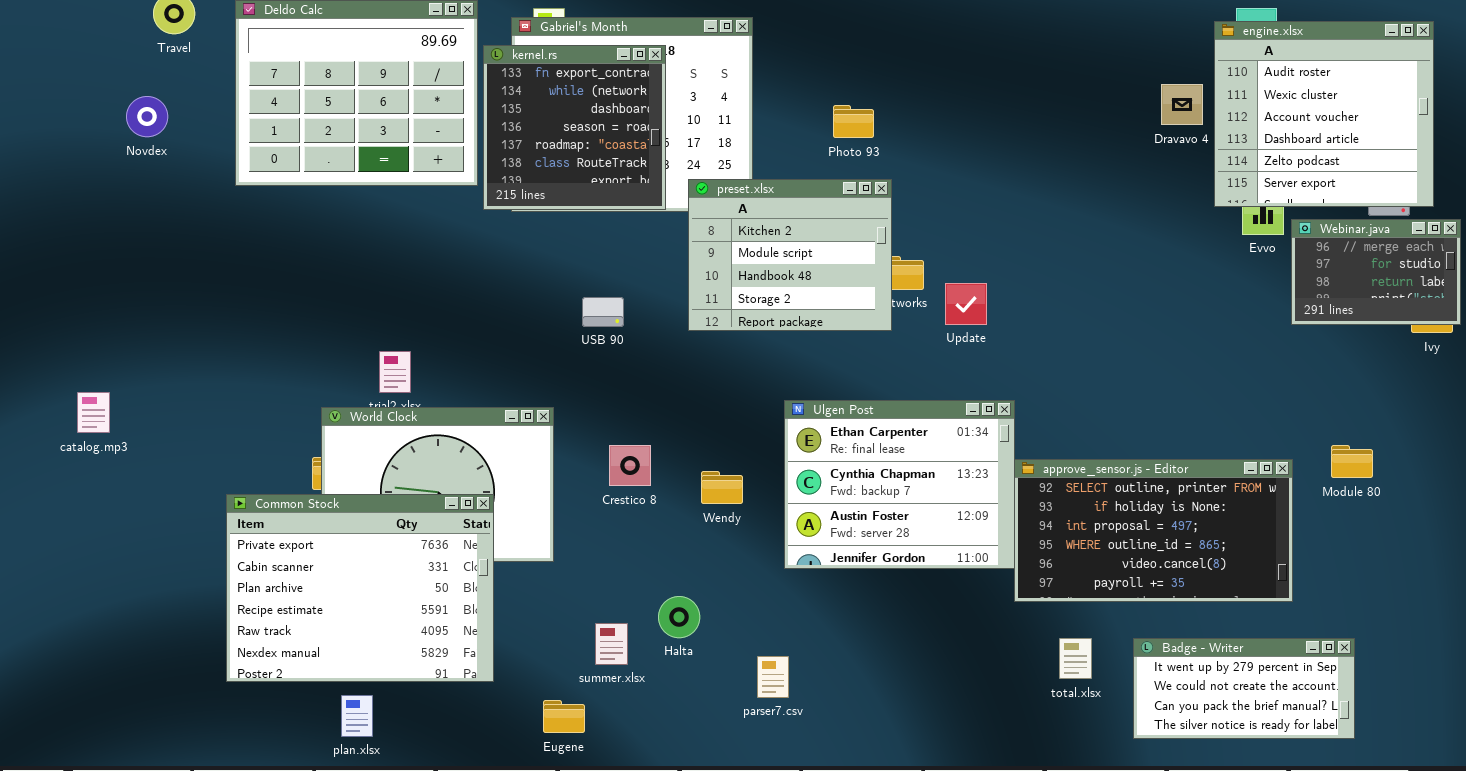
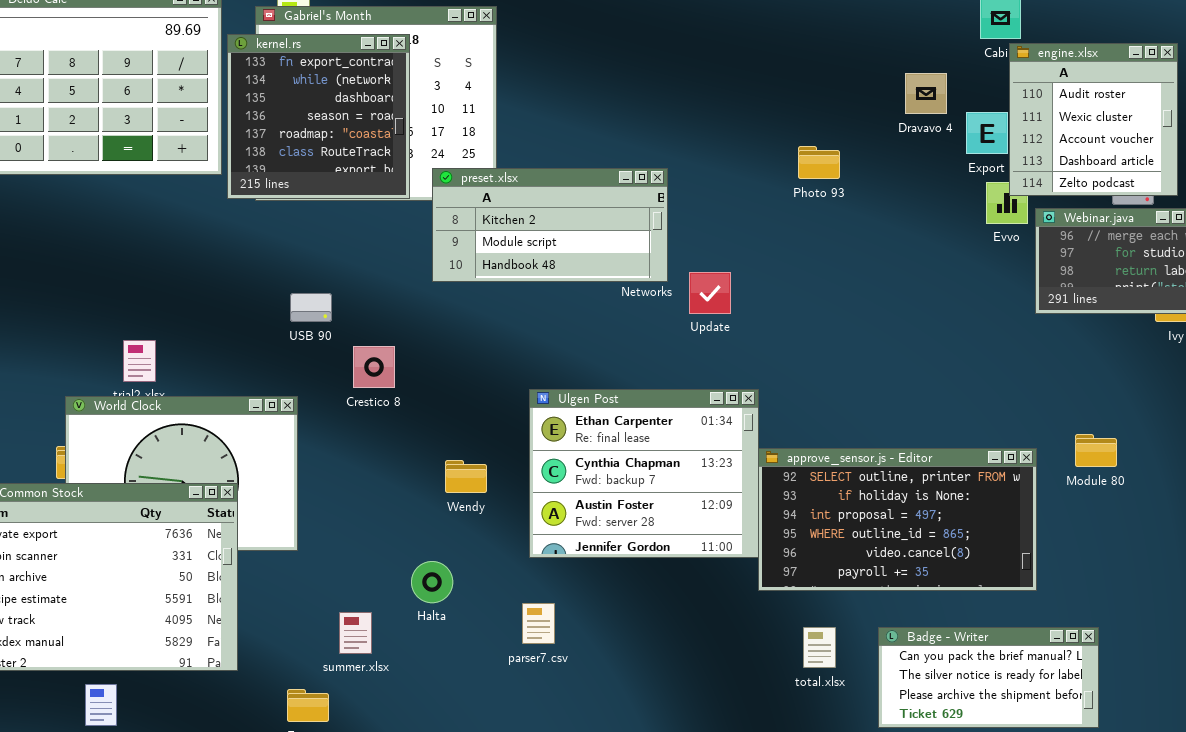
engine.xlsx: [1214,21,1434,207] -> [1009,43,1178,196], resized
Photo 93: [833,105,874,138] -> [798,146,840,179], moved
preset.xlsx: [688,179,892,331] -> [432,168,668,282], resized
USB 90: [582,297,624,327] -> [290,293,332,322], moved
Crestico 8: [609,445,651,486] -> [353,346,395,388], moved
Halta: [658,596,700,638] -> [411,561,453,603], moved
Badge - Writer: [1133,638,1355,739] -> [878,627,1099,728], scrolled down 2 rows
parser7.csv: [757,656,789,698] -> [522,603,555,644], moved

